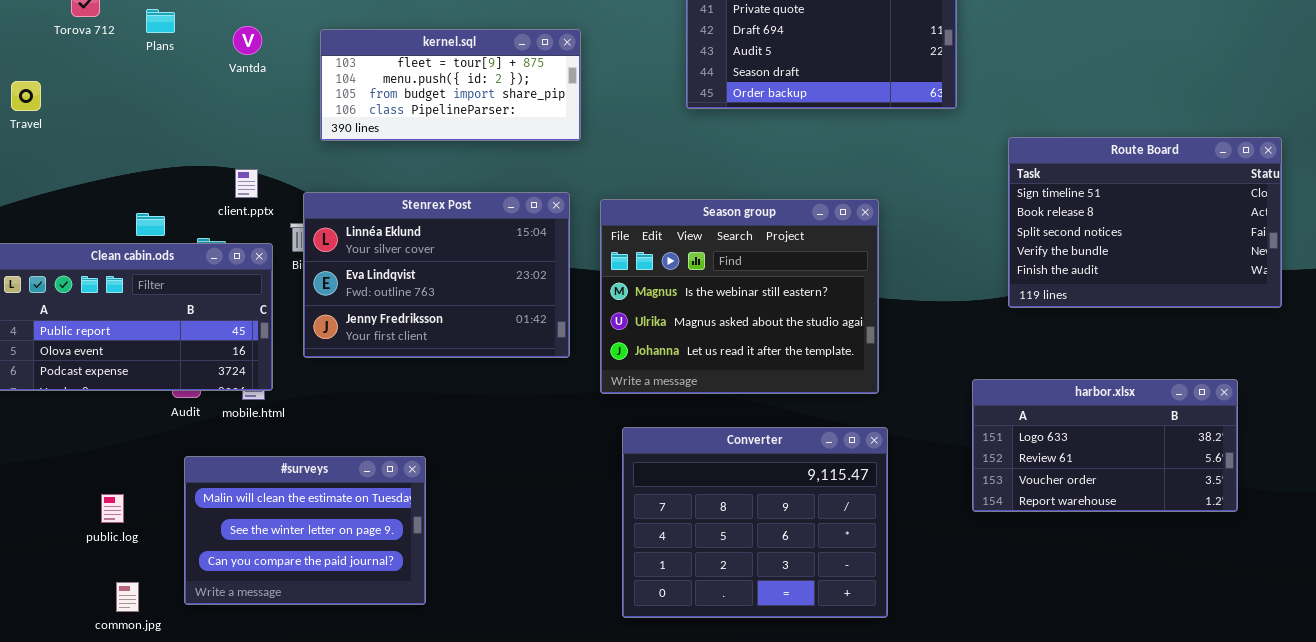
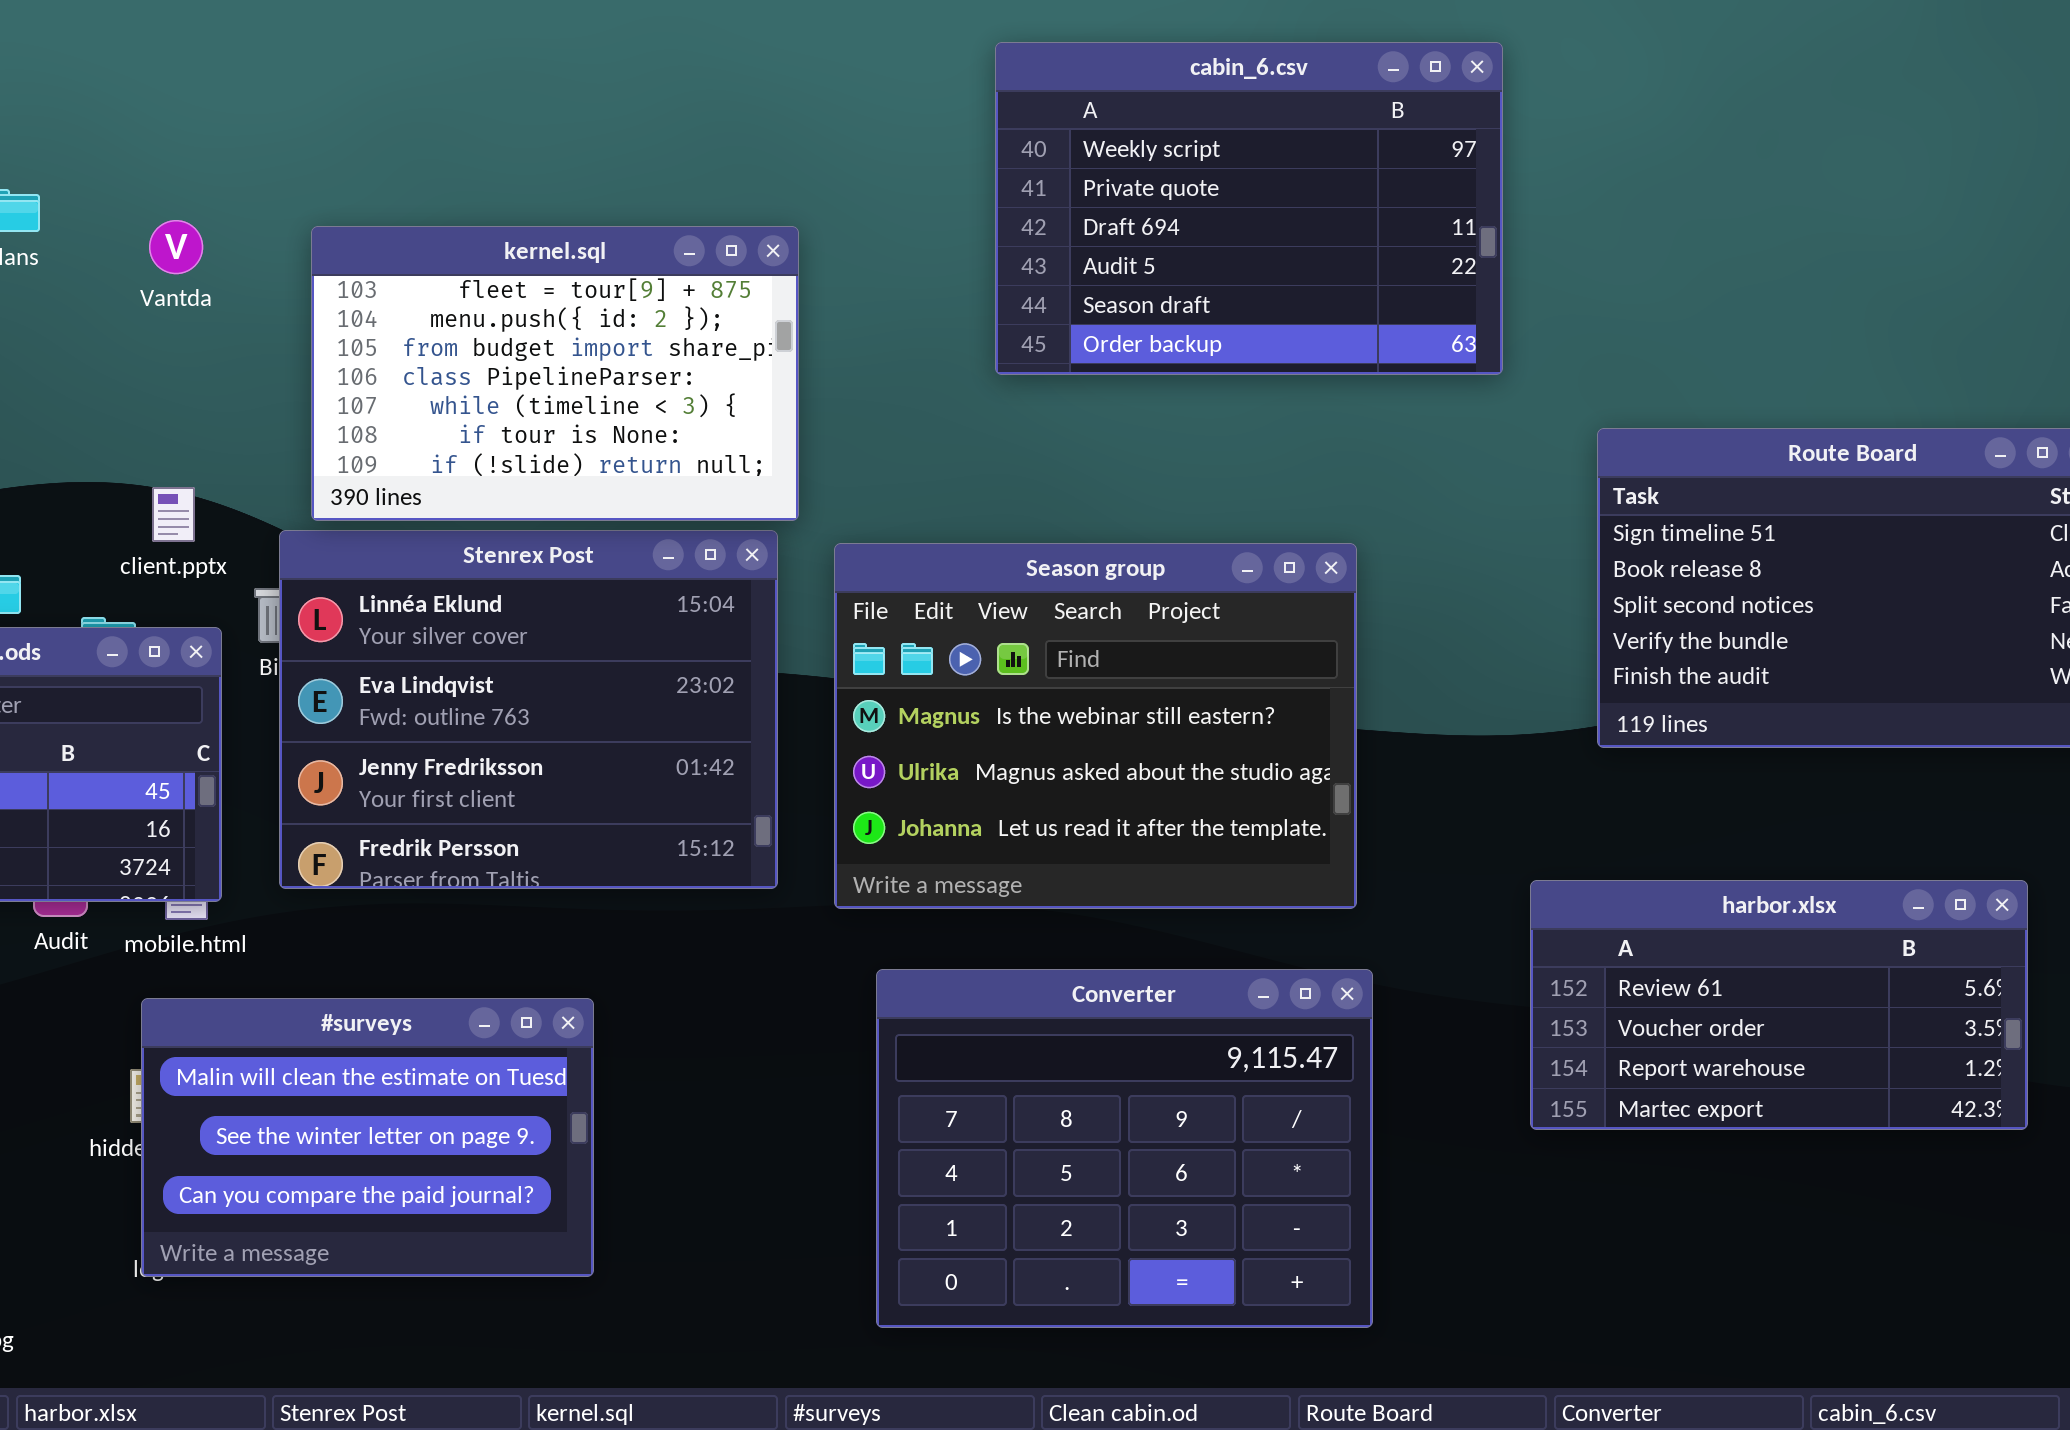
kernel.sql: [320,29,581,141] -> [311,226,799,521], resized
Stenrex Post: [303,192,570,358] -> [279,530,778,889], resized
harbor.xlsx: [972,379,1238,512] -> [1530,880,2028,1130], scrolled down 1 row
#surveys: [184,456,426,605] -> [141,998,594,1277], moved

